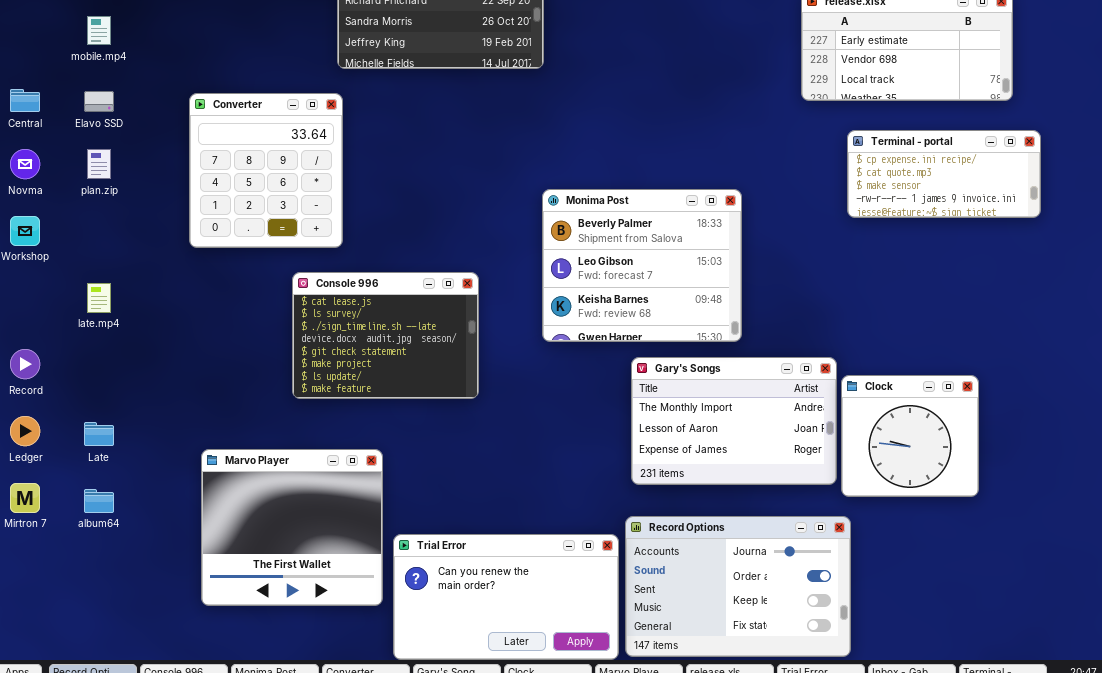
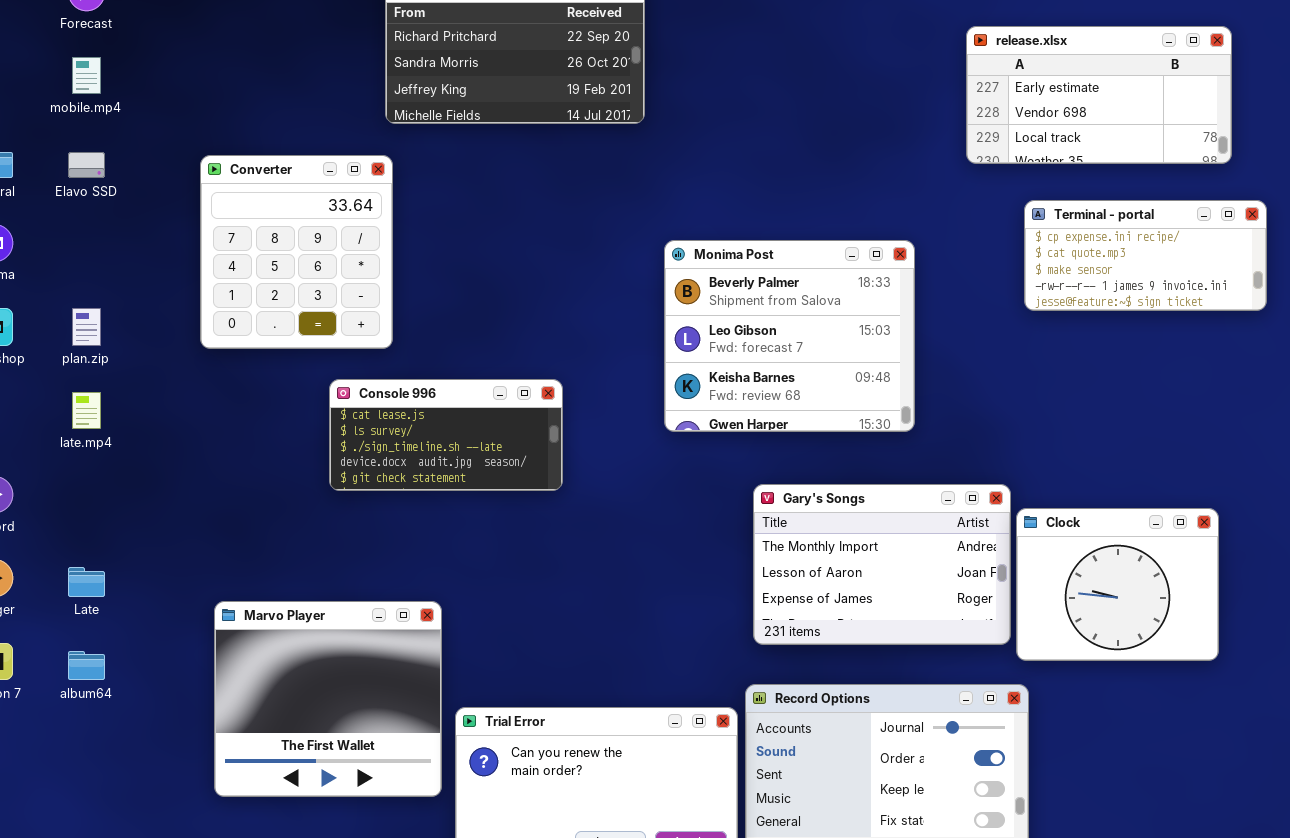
plan.zip: [87,149,111,179] -> [72,308,101,346], moved
Monima Post: [542,189,742,342] -> [664,240,915,432], moved
Console 996: [292,272,479,399] -> [329,379,563,491], resized
Clock: [841,375,979,497] -> [1016,508,1219,661], resized

